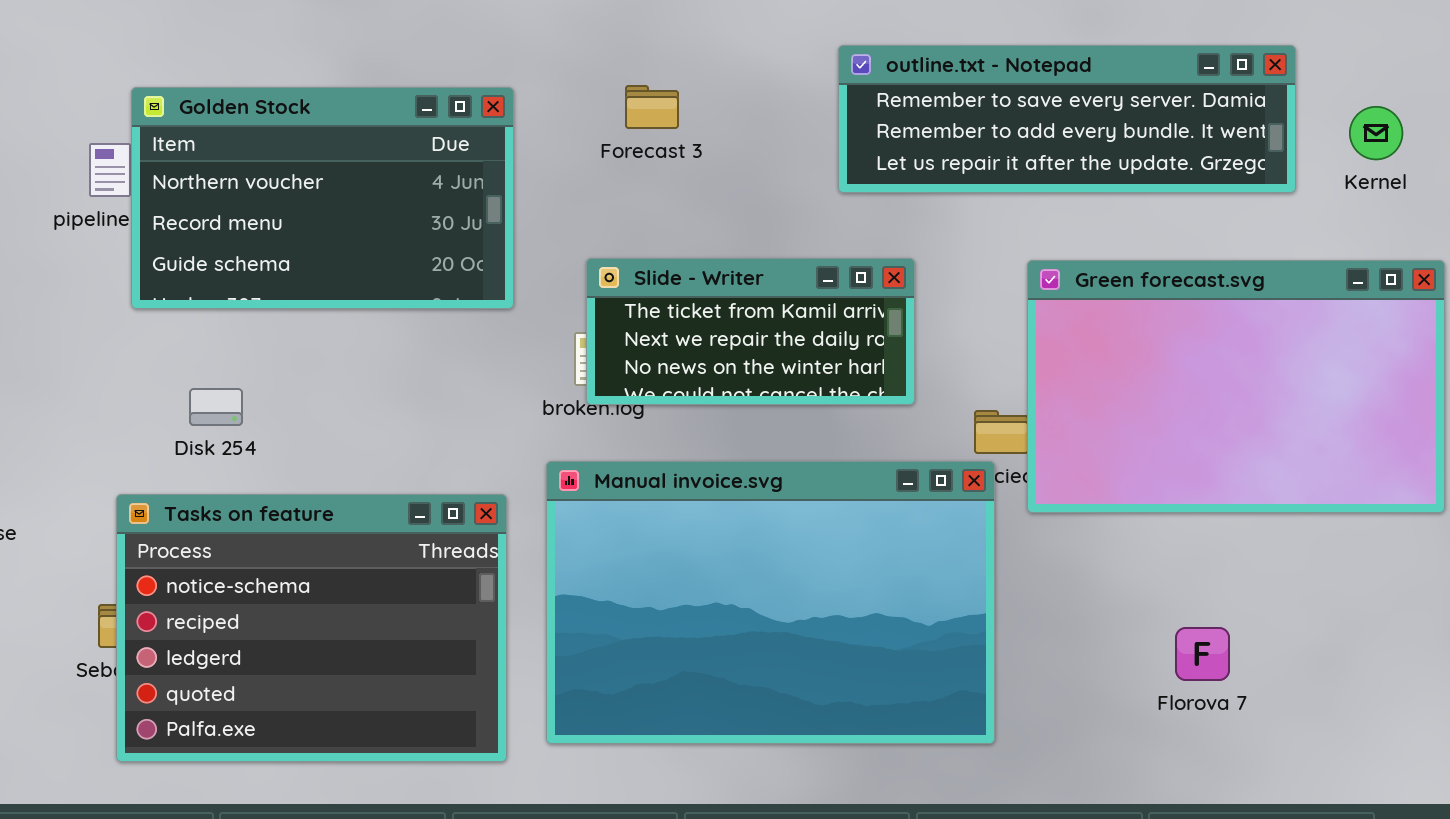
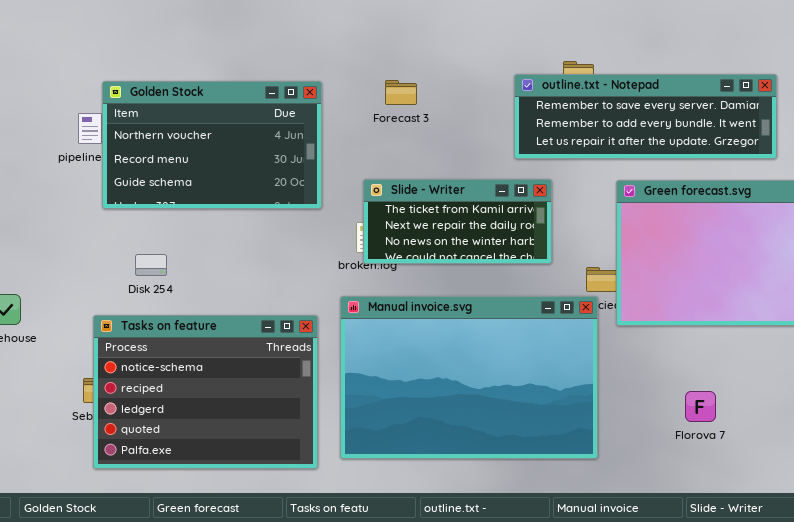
outline.txt - Notepad: [838,45,1296,193] -> [514,74,777,159], moved
Florova 7: [1175,627,1230,681] -> [685,391,716,422], moved

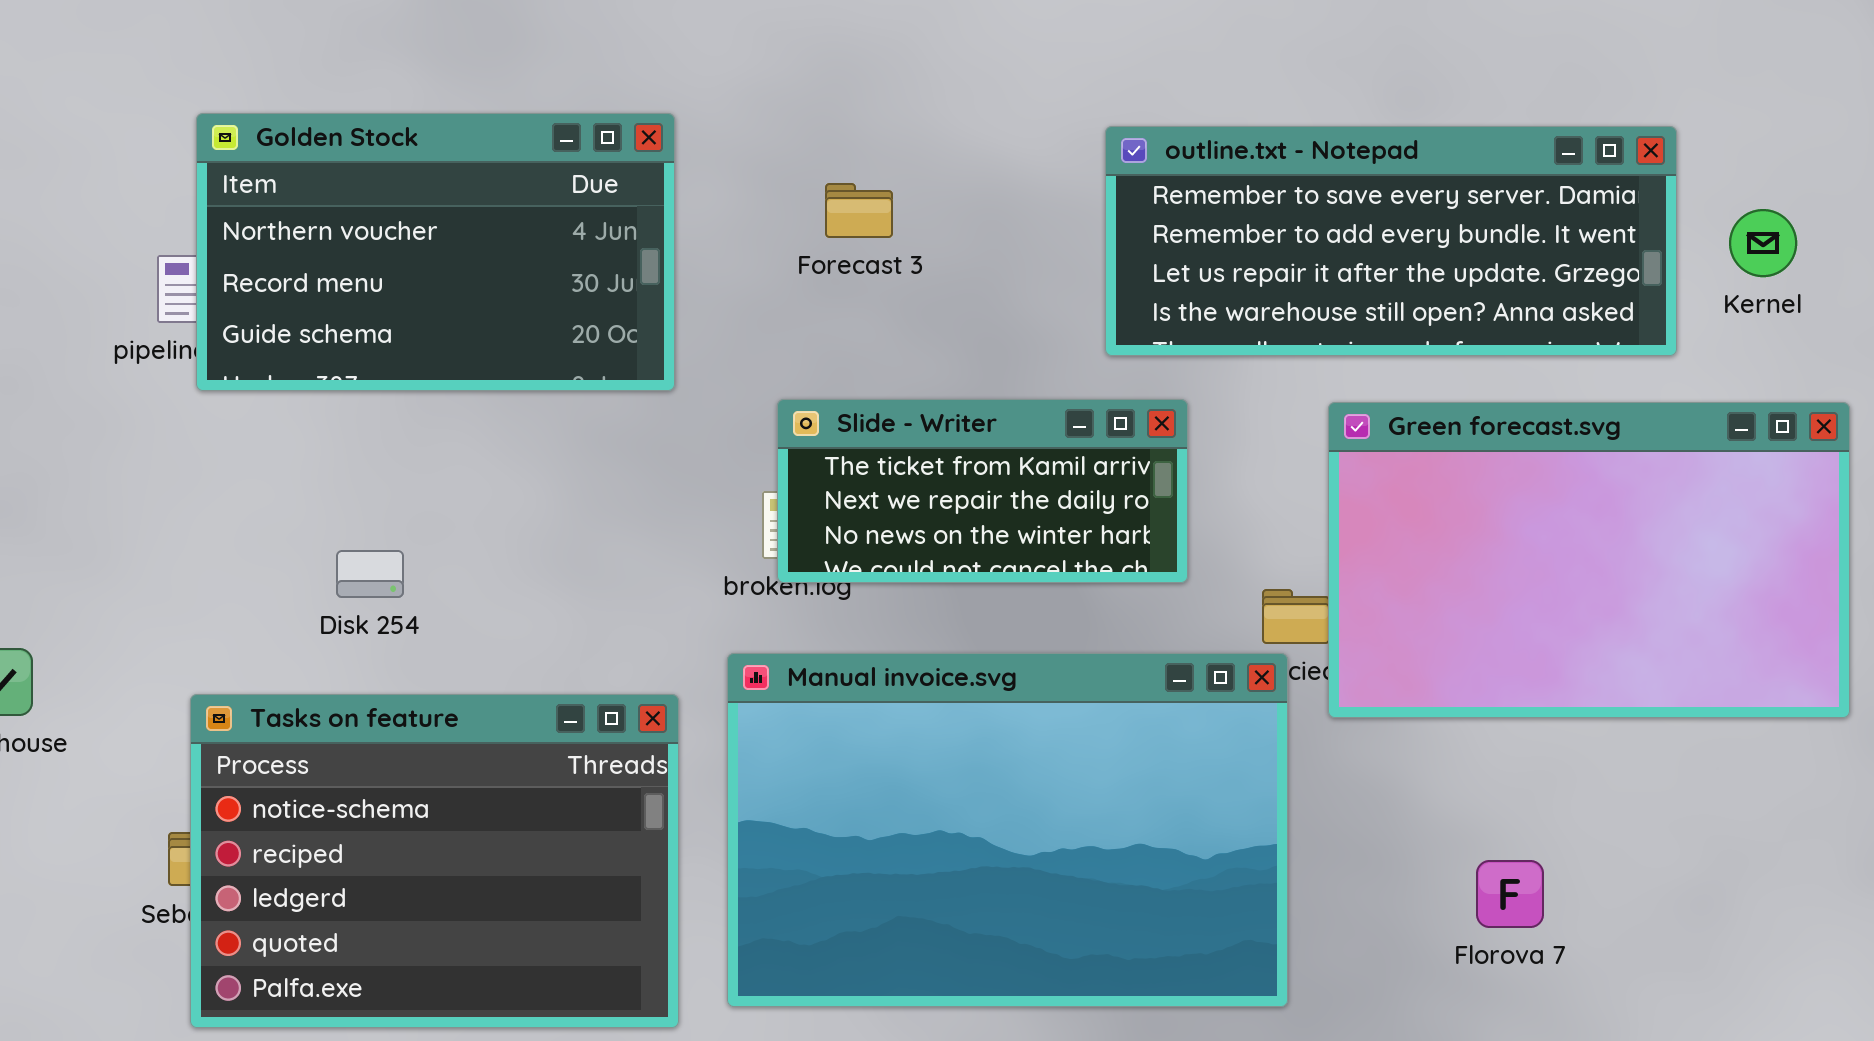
outline.txt - Notepad: [514,74,777,159] -> [1105,126,1677,356], resized
Golden Stock: [102,81,322,209] -> [196,113,675,391], moved
Disk 254: [135,254,167,276] -> [336,550,404,598], moved

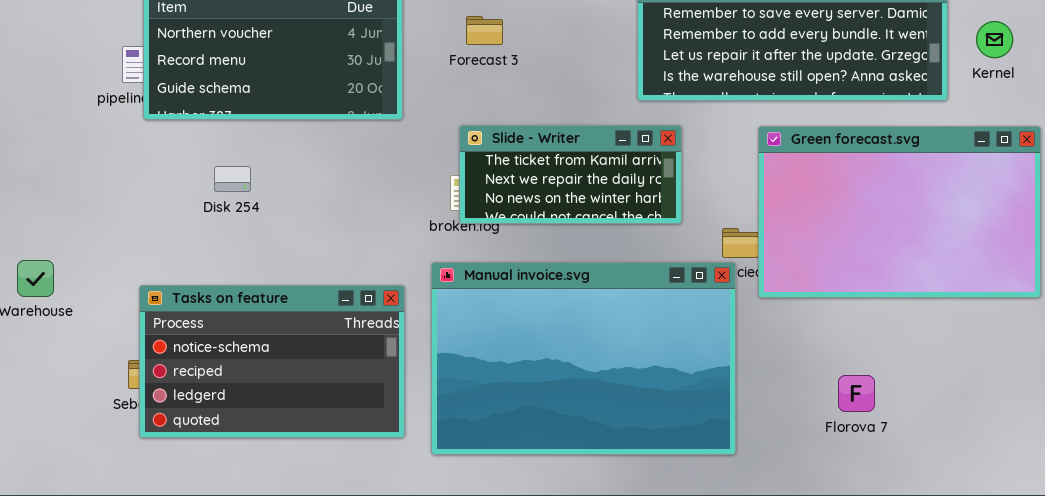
Forecast 3: [825,183,893,238] -> [466,16,503,45], moved
Disk 254: [336,550,404,598] -> [214,166,251,192], moved
Tasks on feature: [190,694,679,1028] -> [139,285,405,438], resized

